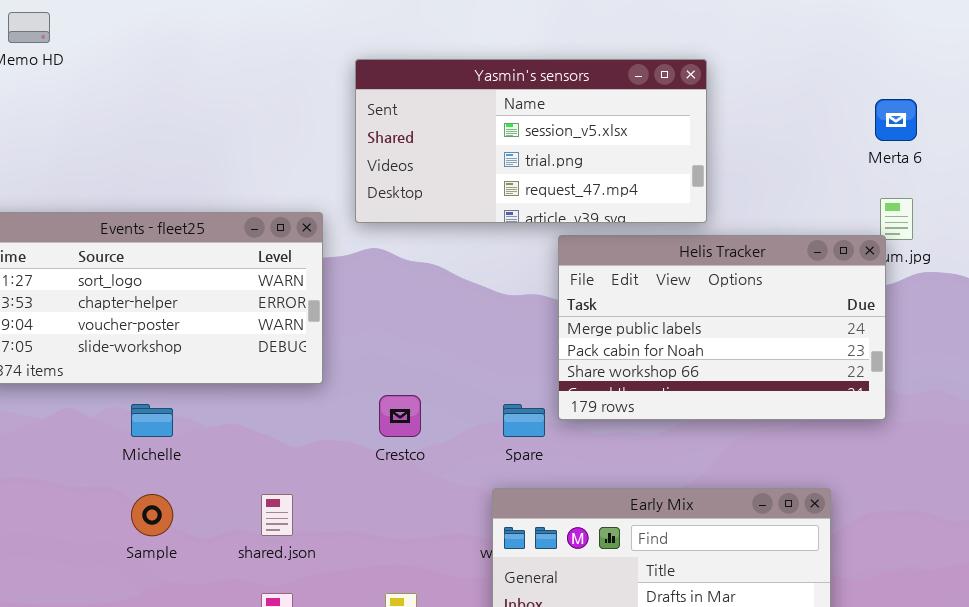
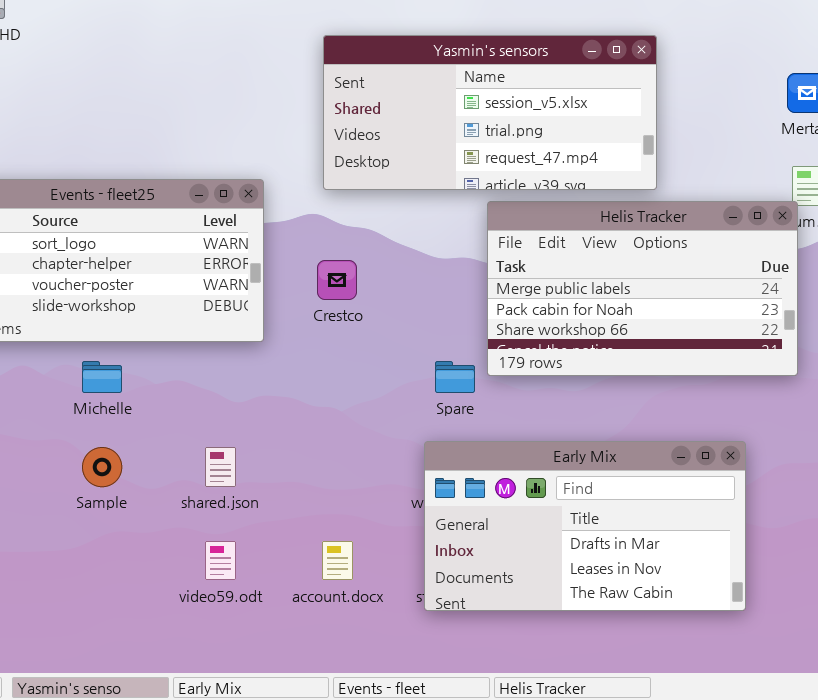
Yasmin's sensors: [355,59,707,223] -> [323,35,657,190], moved
Crestco: [379,395,421,437] -> [317,260,357,300], moved

